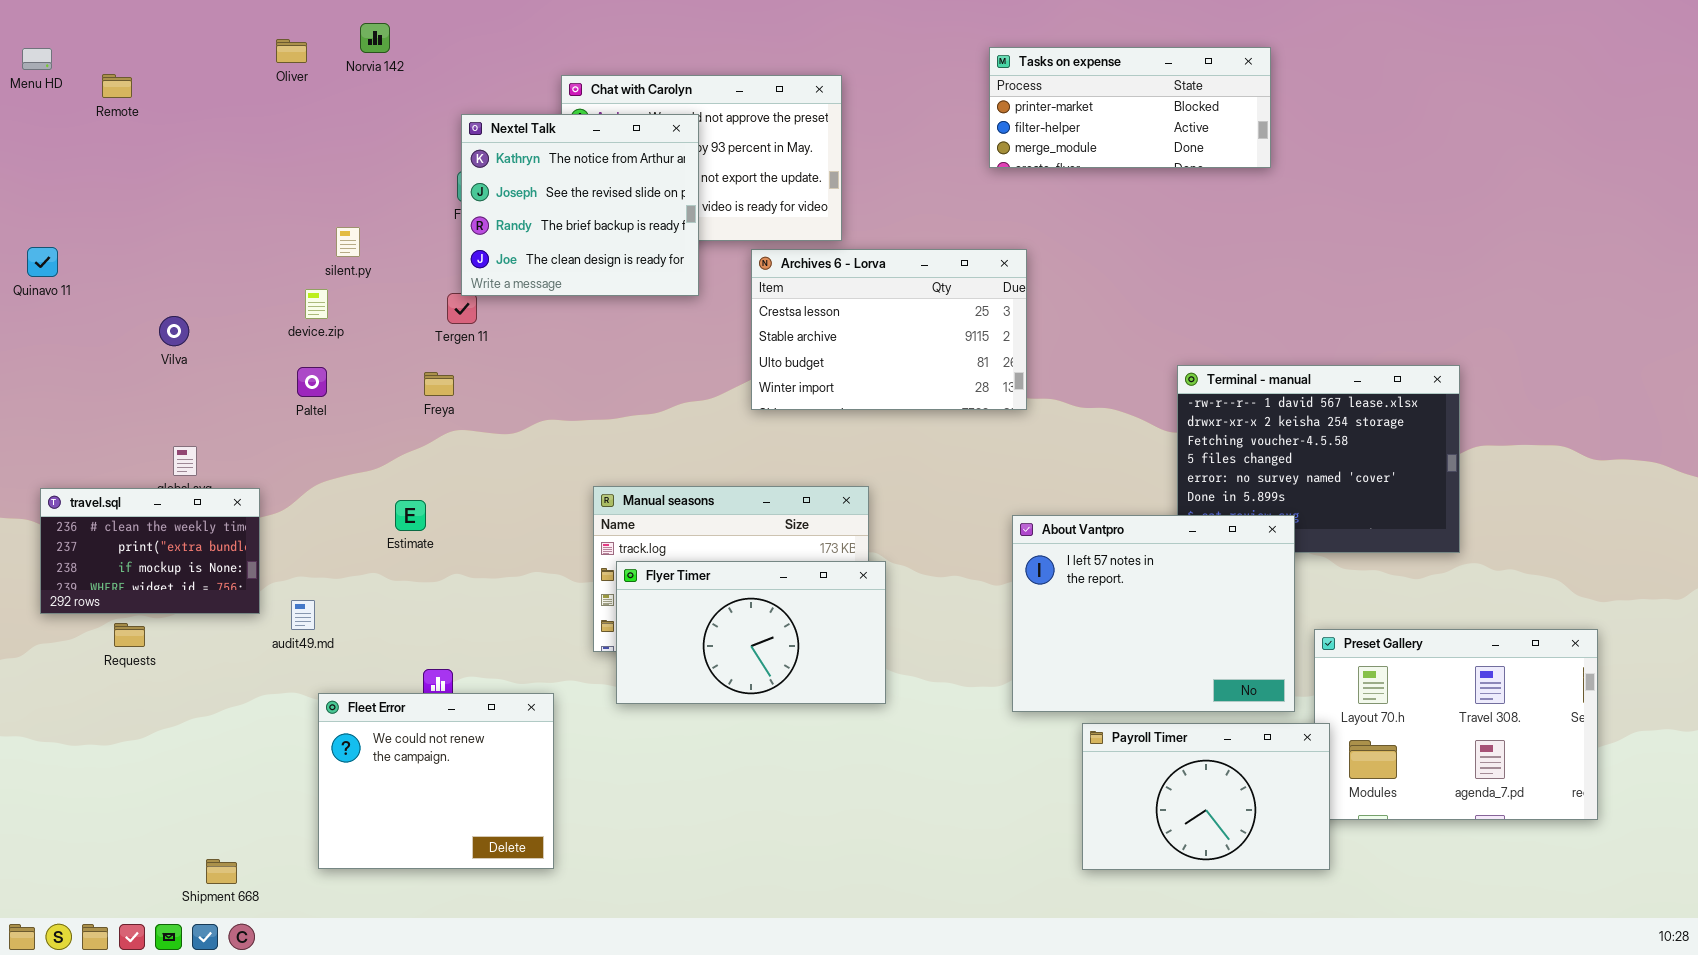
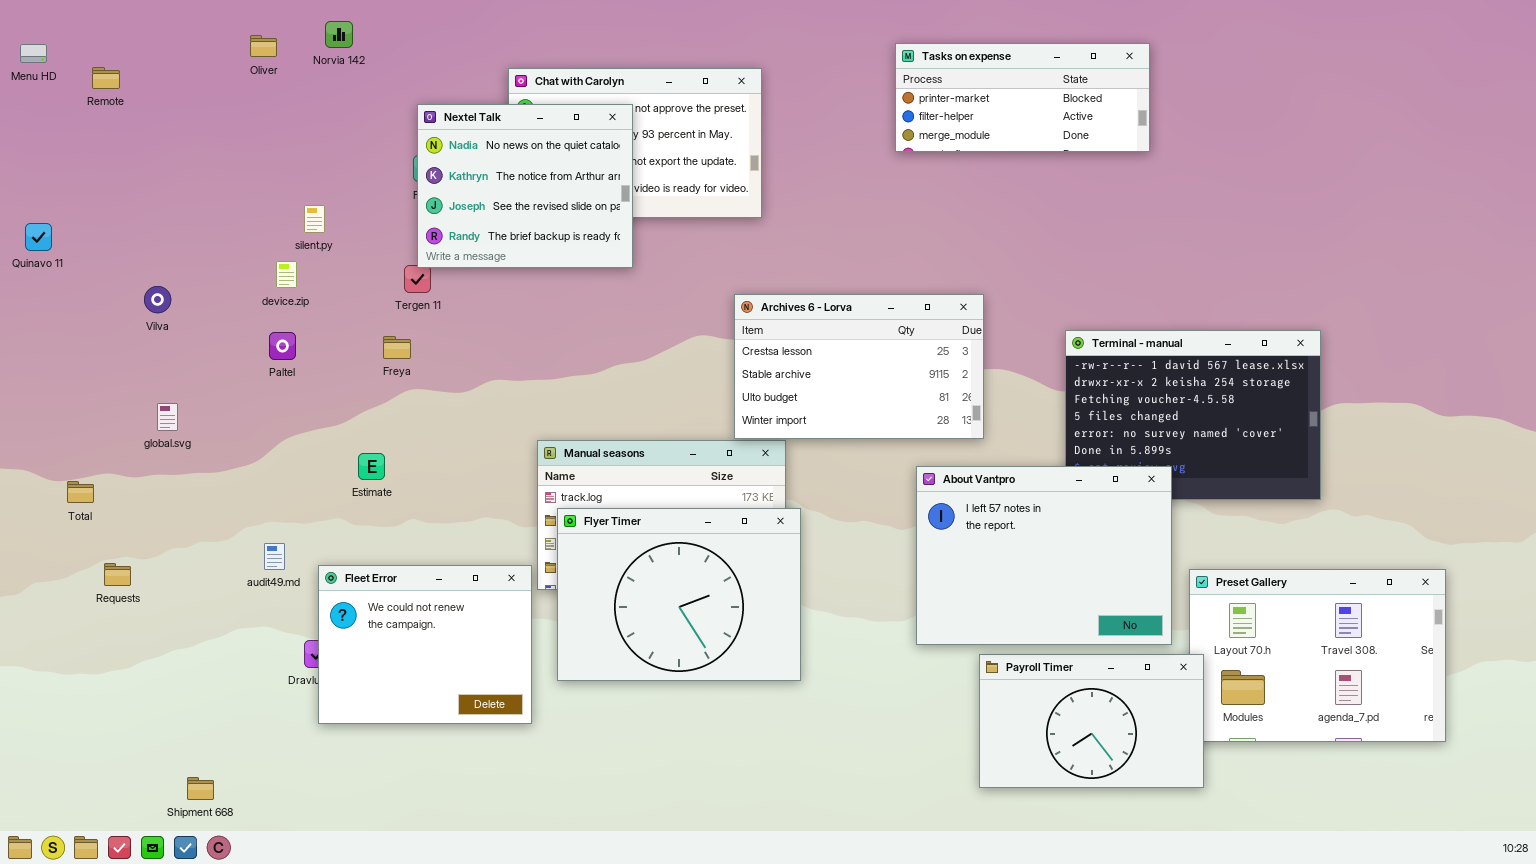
Nextel Talk: [461,114,699,296] -> [417,104,633,268], scrolled up 1 row
Archives 6 - Lorva: [751,249,1027,410] -> [734,294,984,439], moved
travel.sql: [40,488,260,614] -> none, closed
Flyer Timer: [616,561,886,704] -> [557,508,801,681], resized
Fleet Error: [318,693,554,869] -> [318,565,532,724], moved

